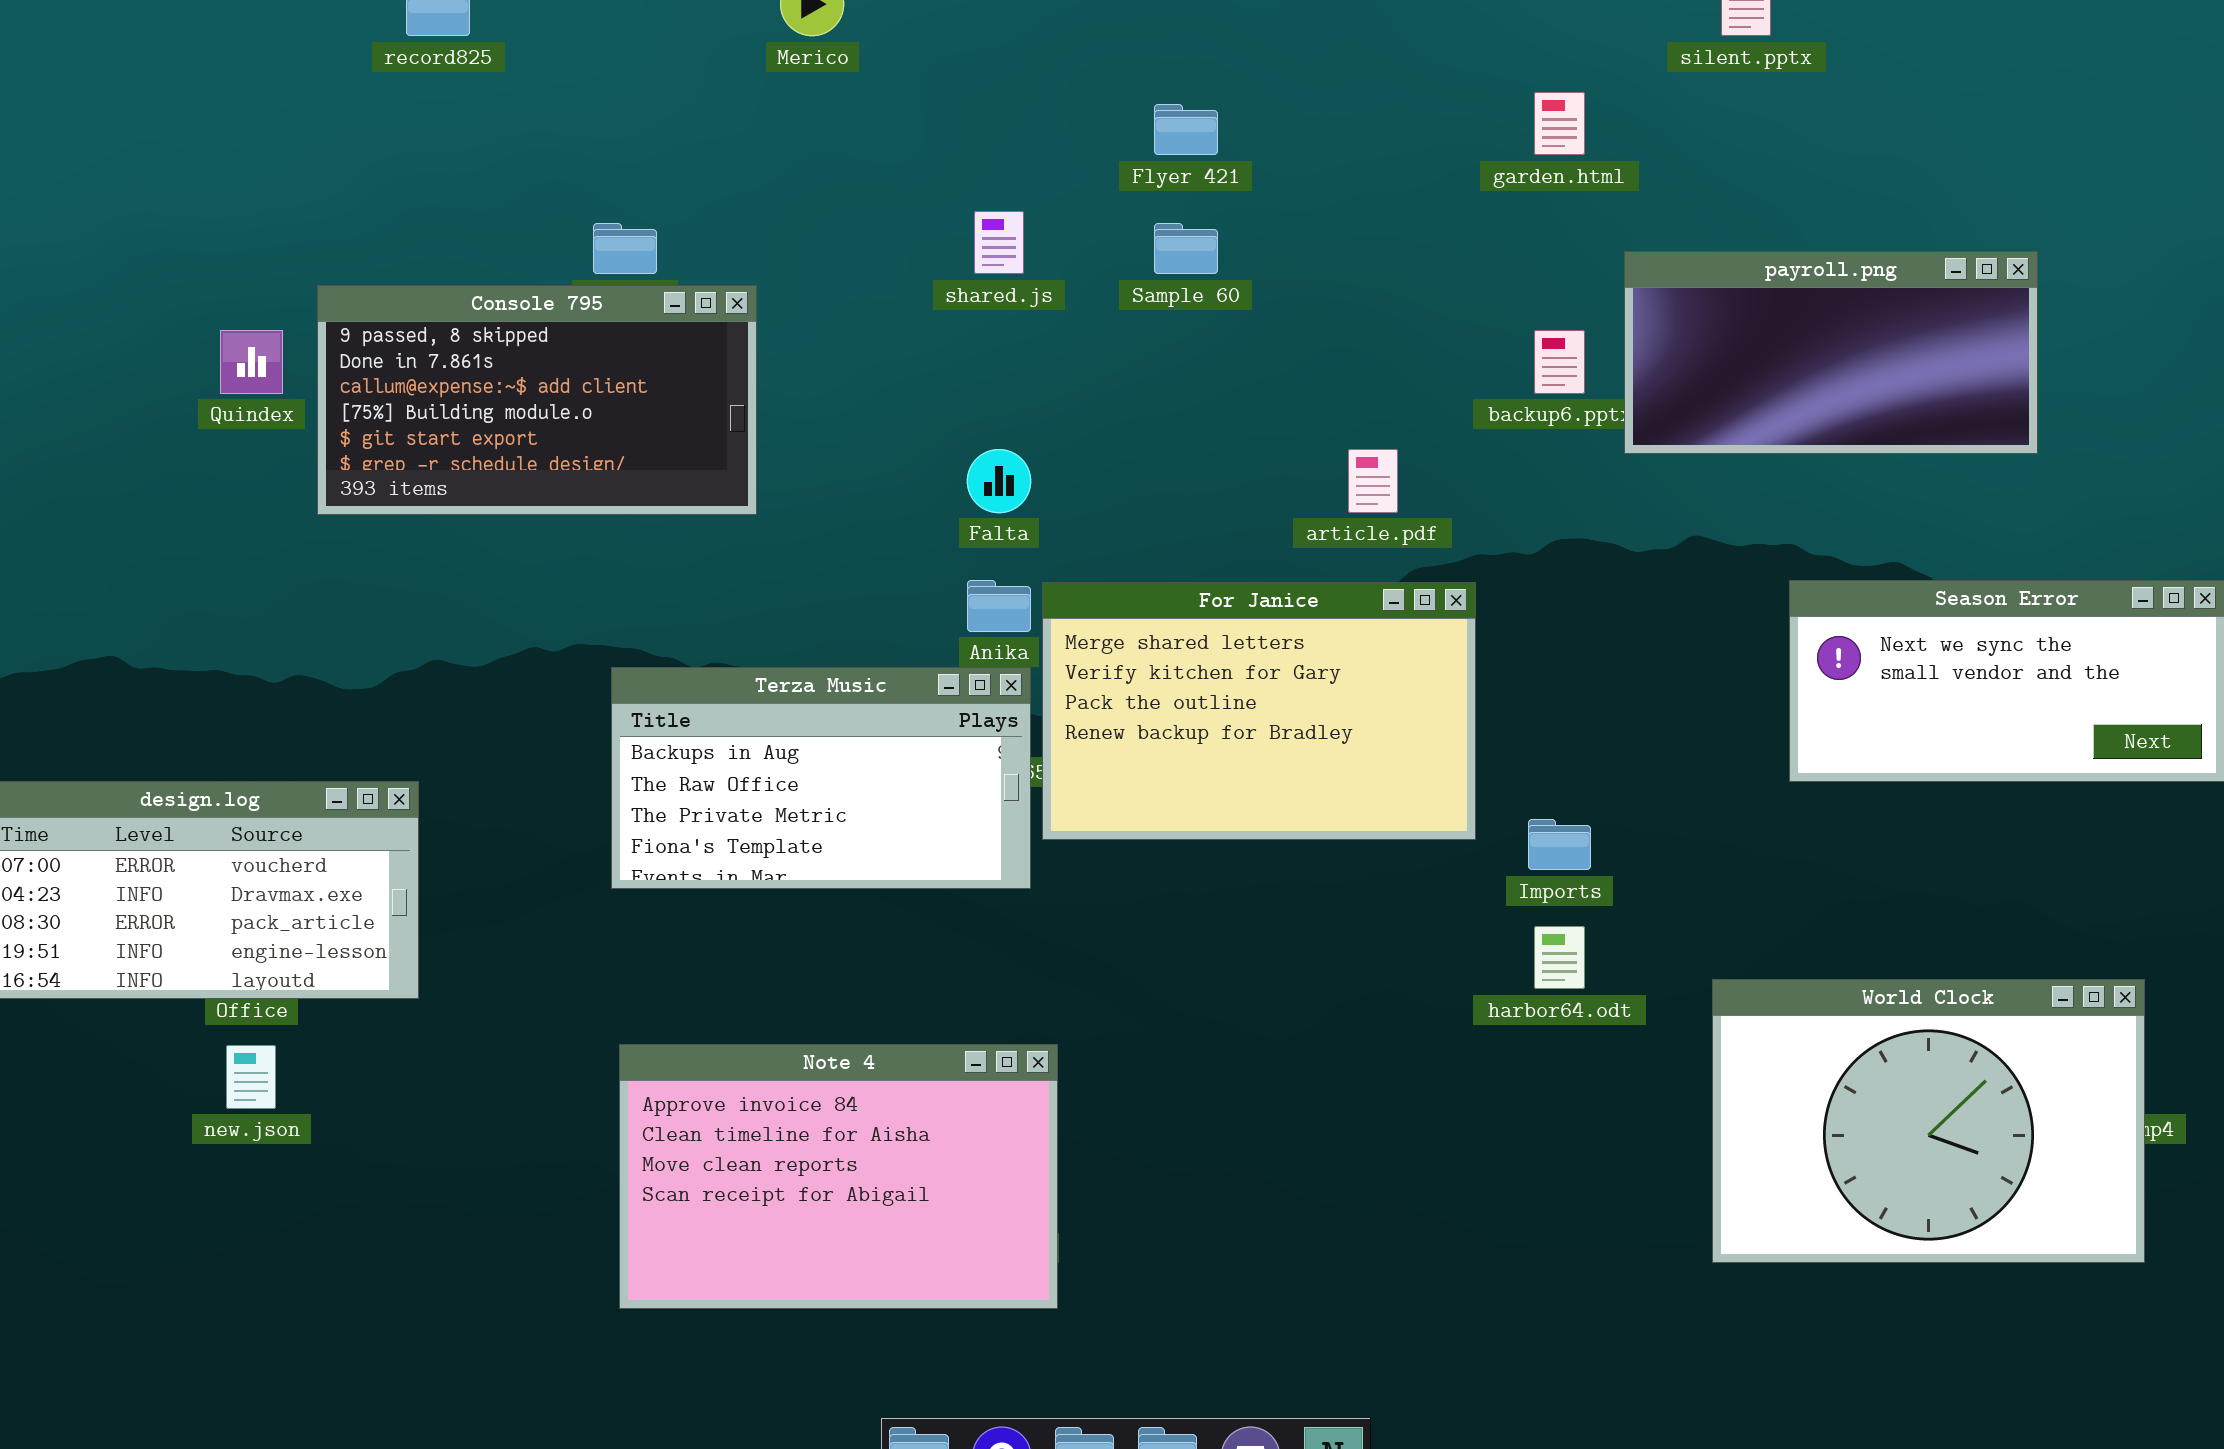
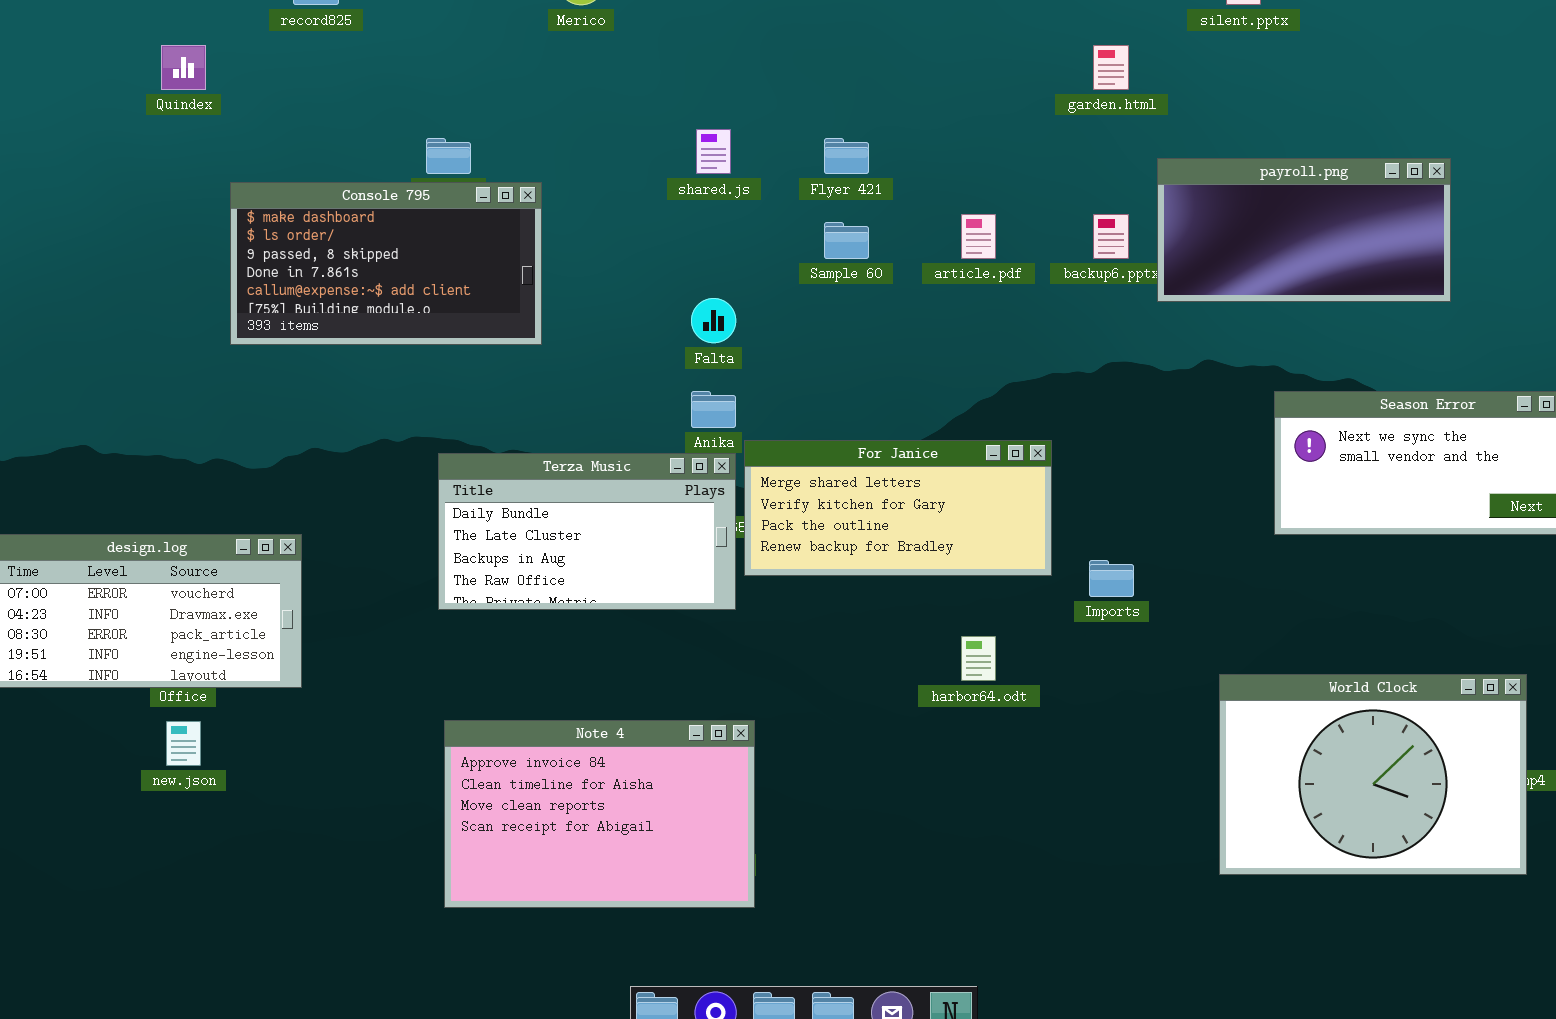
Flyer 421: [1154,104,1218,155] -> [824,138,869,174], moved
Sample 60: [1154,223,1218,274] -> [824,222,869,259], moved
Console 795: [317,285,757,515] -> [230,182,542,345], scrolled up 2 rows
Quindex: [220,330,283,394] -> [161,45,206,90], moved
article.pdf: [1348,449,1398,513] -> [961,214,996,259], moved
For Janice: [1042,582,1476,840] -> [744,440,1052,576], resized
Terza Music: [611,667,1031,889] -> [438,453,736,610], scrolled up 2 rows
harbor64.odt: [1534,926,1585,989] -> [961,636,996,681], moved

